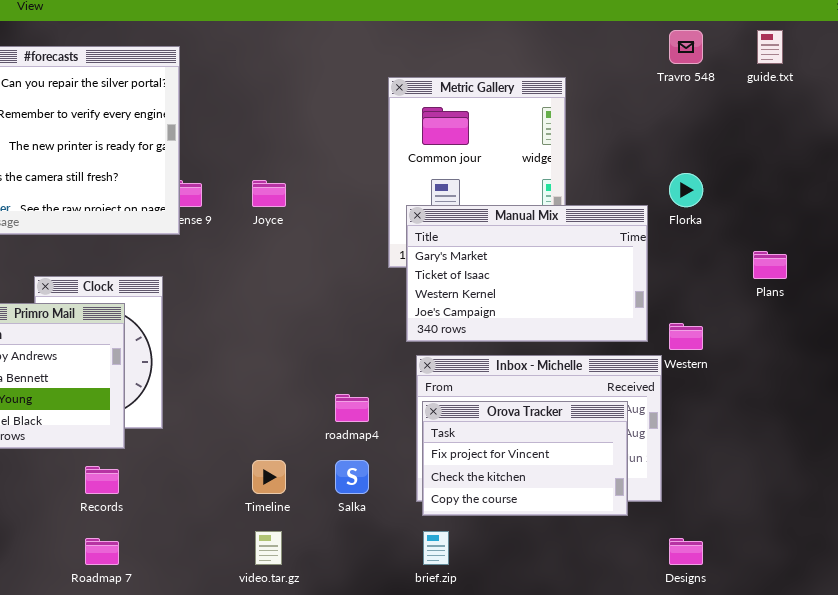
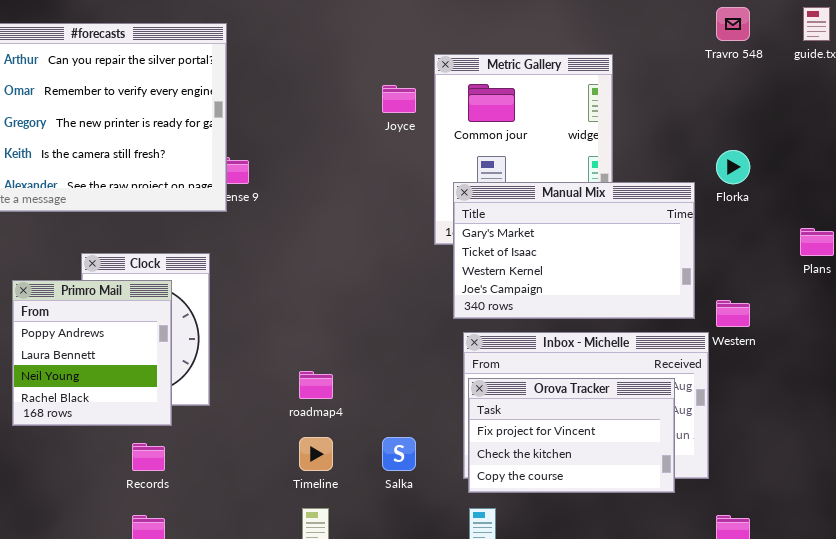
Joyce: [252,180,286,207] -> [382,85,416,113], moved
roadmap4: [335,394,369,422] -> [299,371,333,399], moved

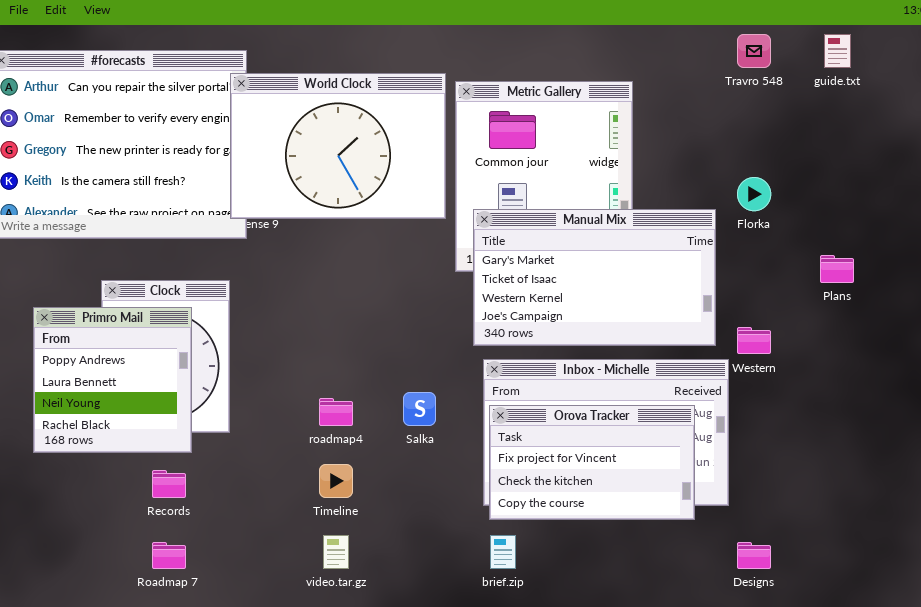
World Clock: none -> [230,73,446,219], opened
Salka: [382,437,416,471] -> [403,392,436,426], moved

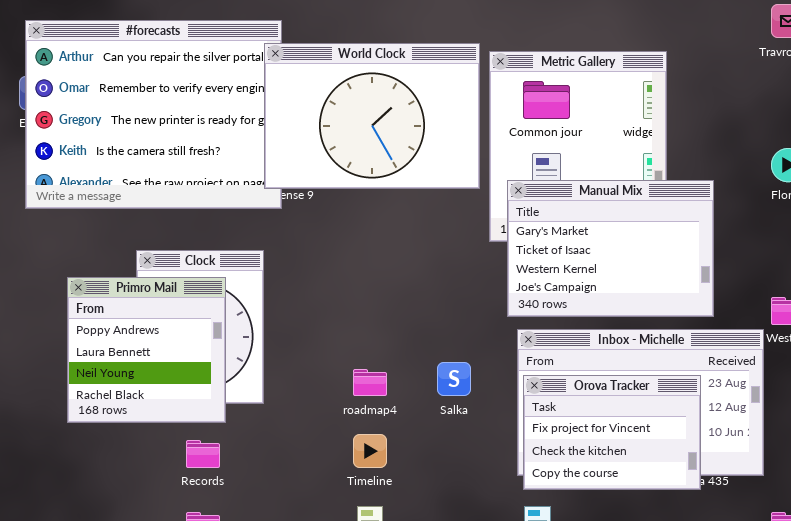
Manual Mix: [473,209,716,346] -> [507,180,714,317], resized
Orova Tracker: [489,405,695,520] -> [523,375,701,490], resized

